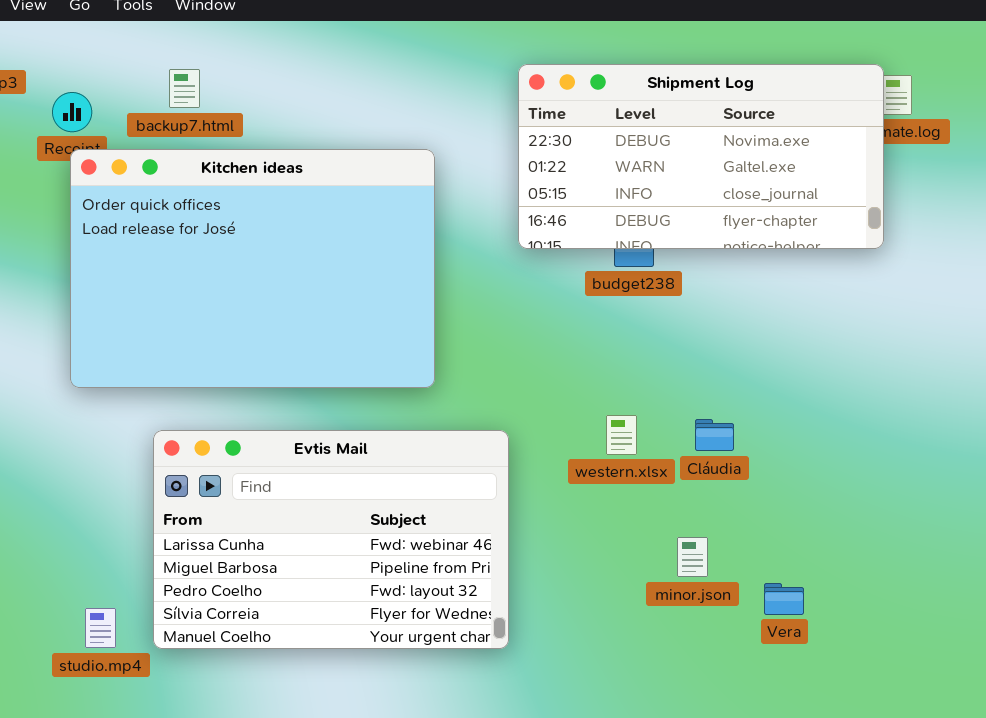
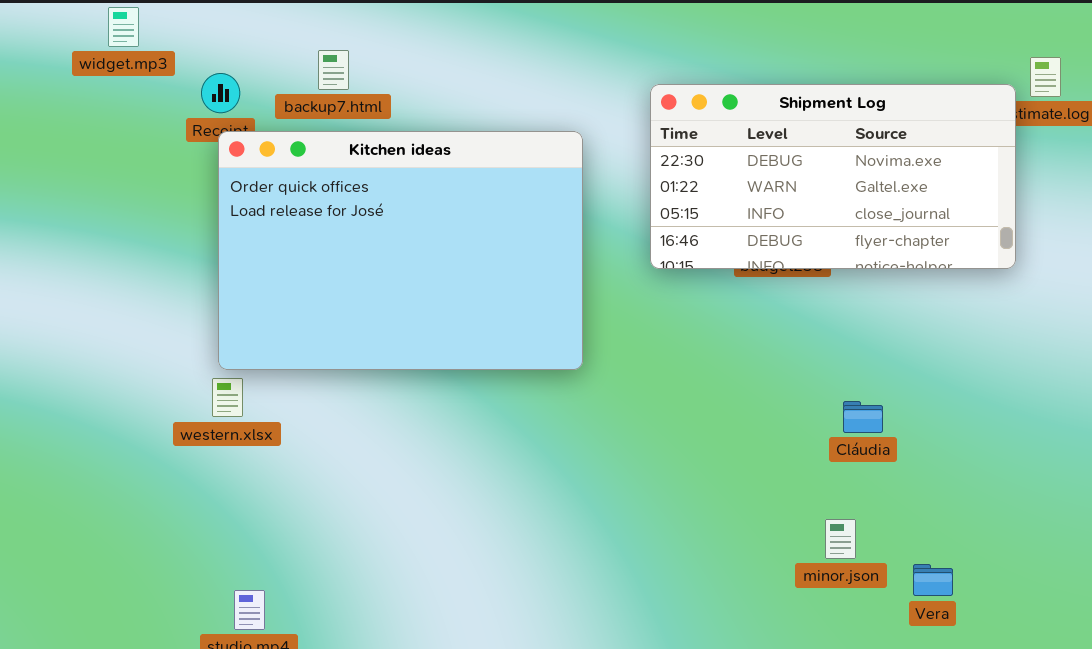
Shipment Log: [518,64,884,249] -> [650,84,1016,269], moved
western.xlsx: [606,415,637,455] -> [212,378,243,417], moved
Evtis Mail: [153,430,509,649] -> none, closed

